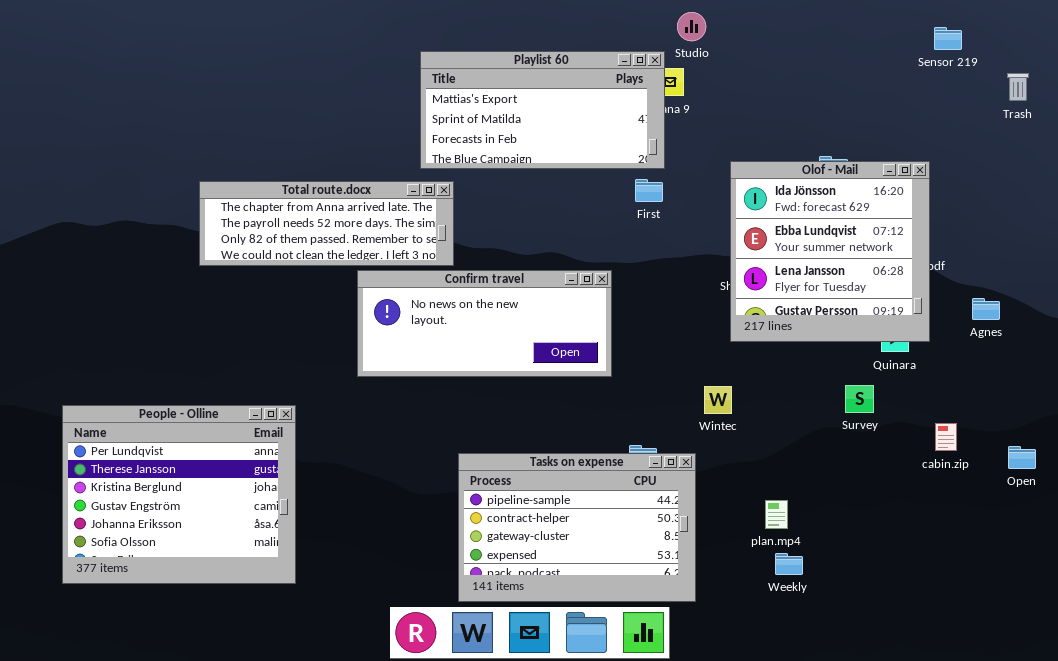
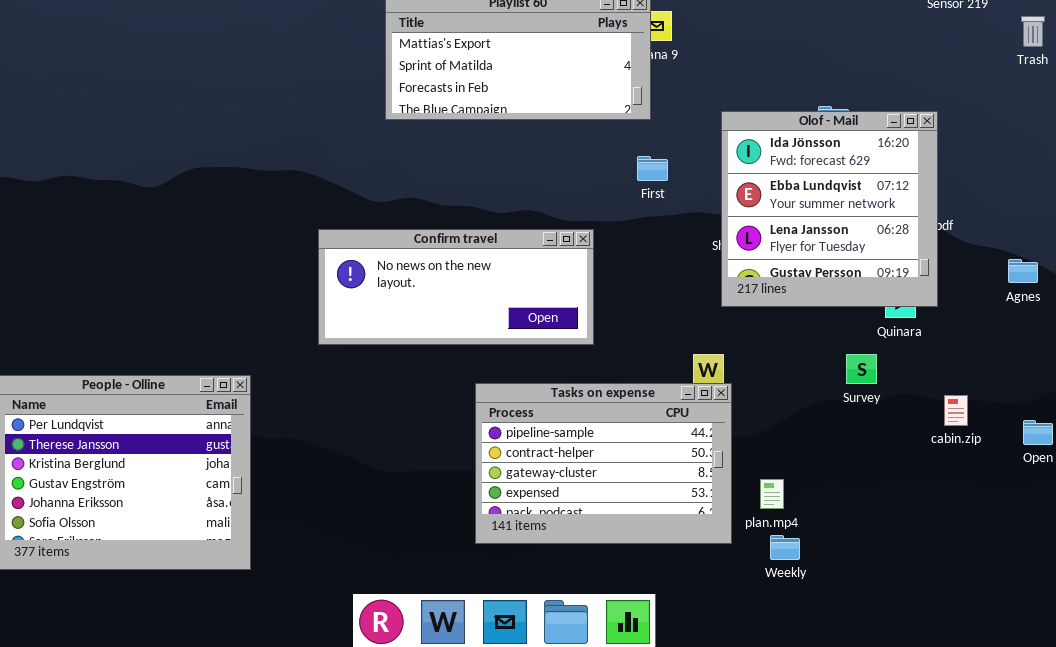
First: [635,179,663,202] -> [637,156,668,181], moved
Total route.docx: [199,181,454,266] -> none, closed
Agnes: [972,298,1000,320] -> [1008,259,1038,283], moved
Tasks on expense: [458,453,696,602] -> [475,383,732,544], moved

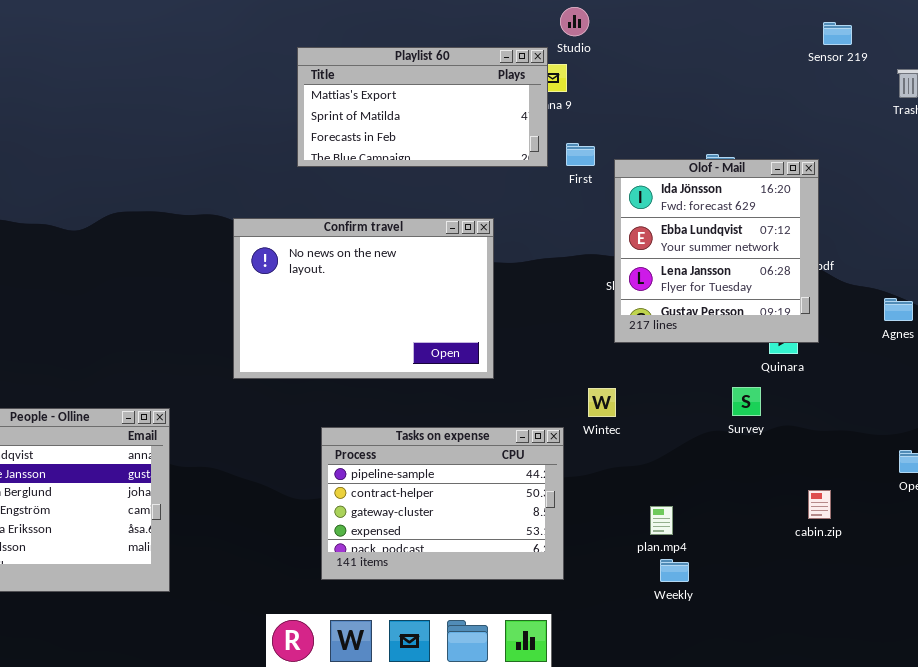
First: [637,156,668,181] -> [566,143,595,166], moved
Confirm travel: [318,229,594,345] -> [233,218,494,379], resized
Tasks on expense: [475,383,732,544] -> [321,427,564,580], moved
cabin.zip: [944,395,968,426] -> [808,490,831,519], moved

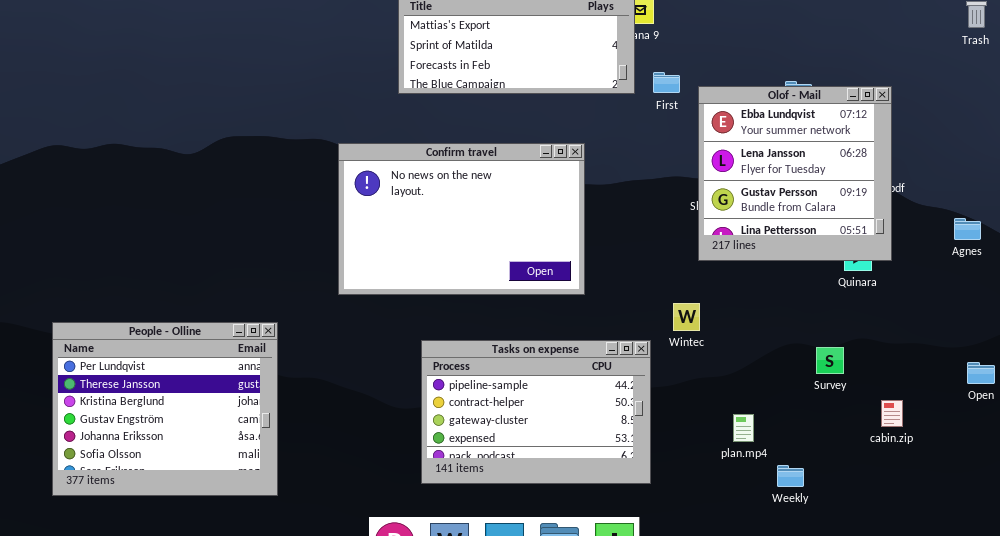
Olof - Mail: [614,159,819,343] -> [698,86,892,261], scrolled down 1 row
Survey: [732,387,761,416] -> [816,347,844,374], moved
Weekly: [660,559,689,582] -> [777,465,804,487], moved

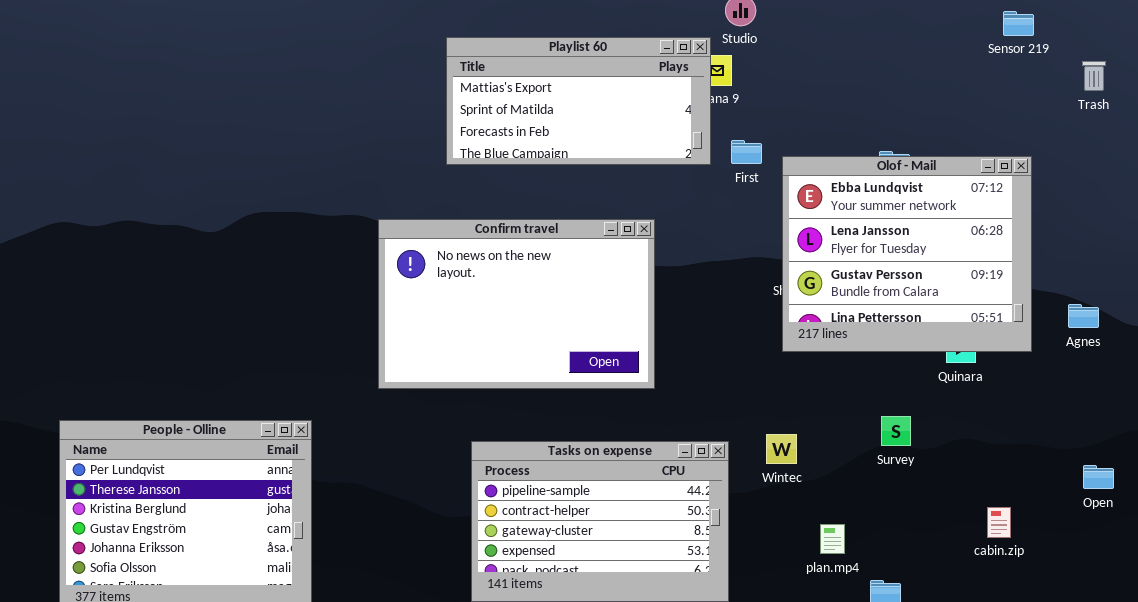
Olof - Mail: [698,86,892,261] -> [782,156,1032,352], resized
Wintec: [673,303,700,331] -> [766,434,797,464], moved
Survey: [816,347,844,374] -> [881,416,911,446], moved

